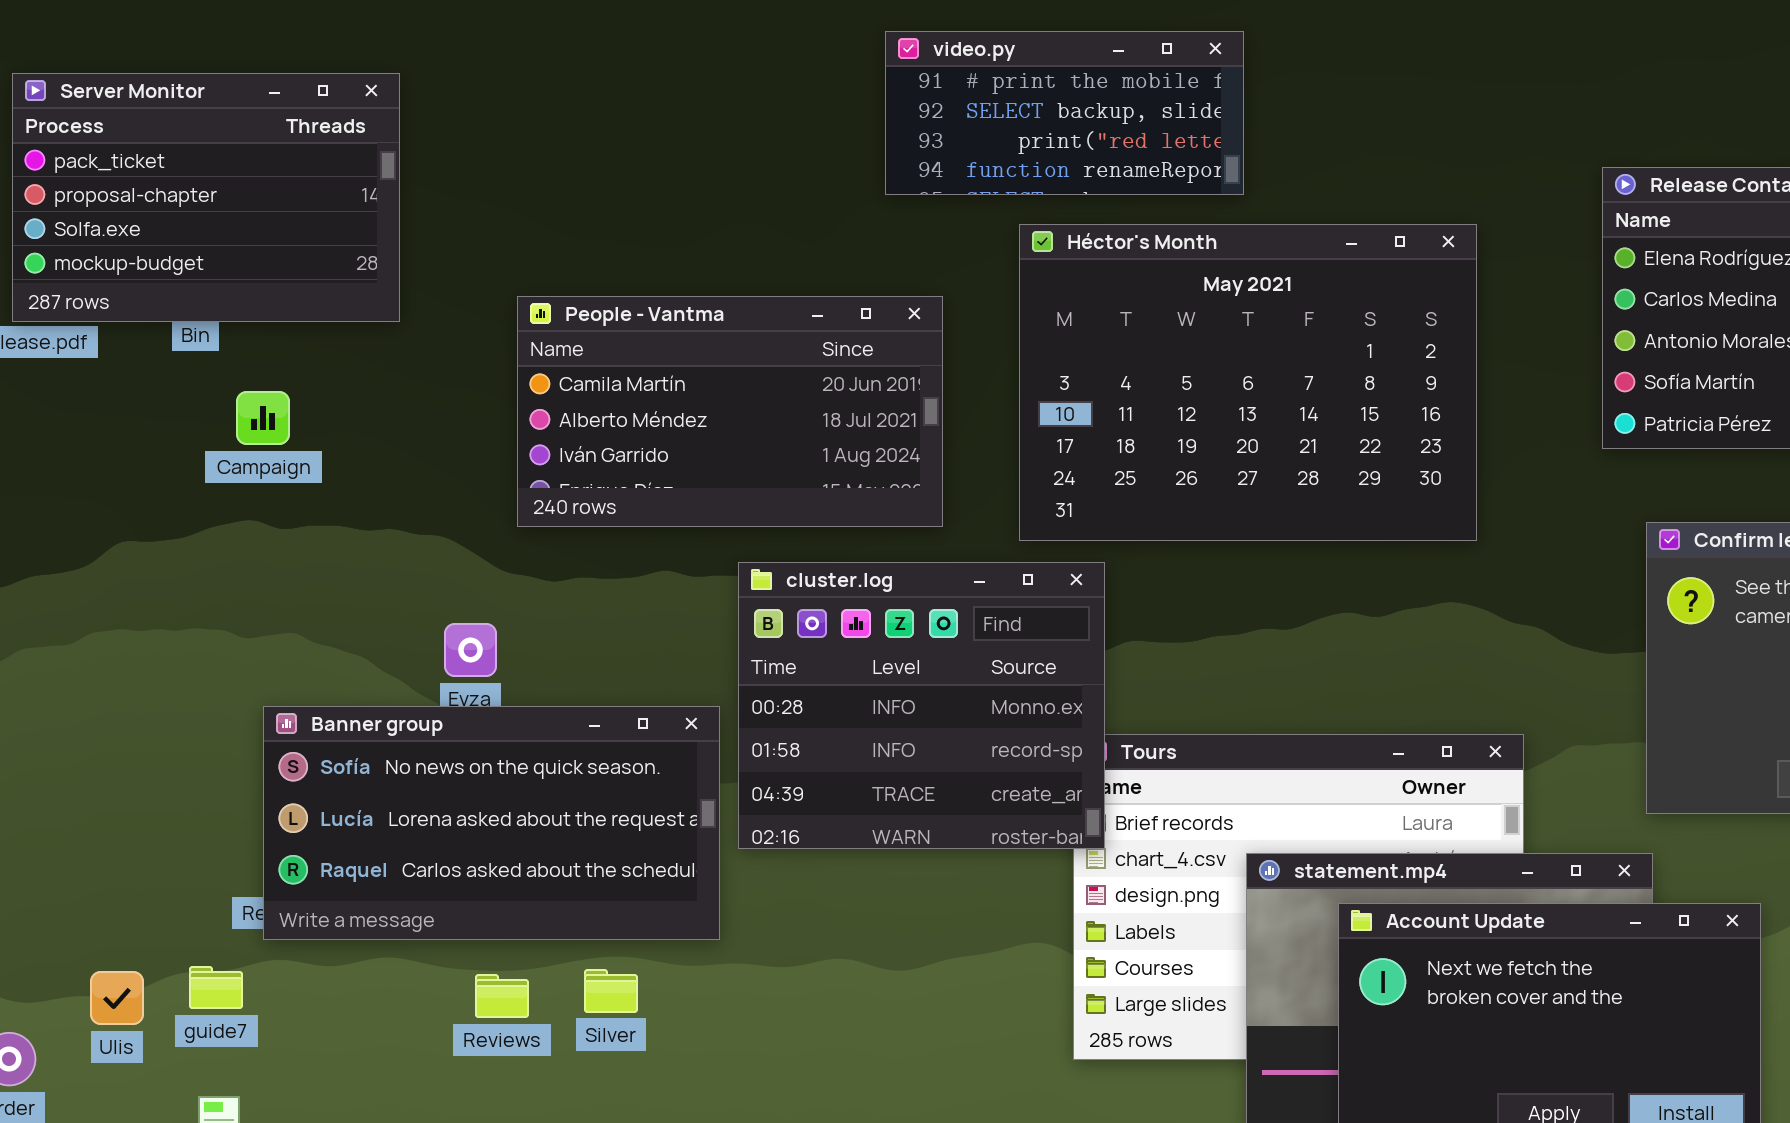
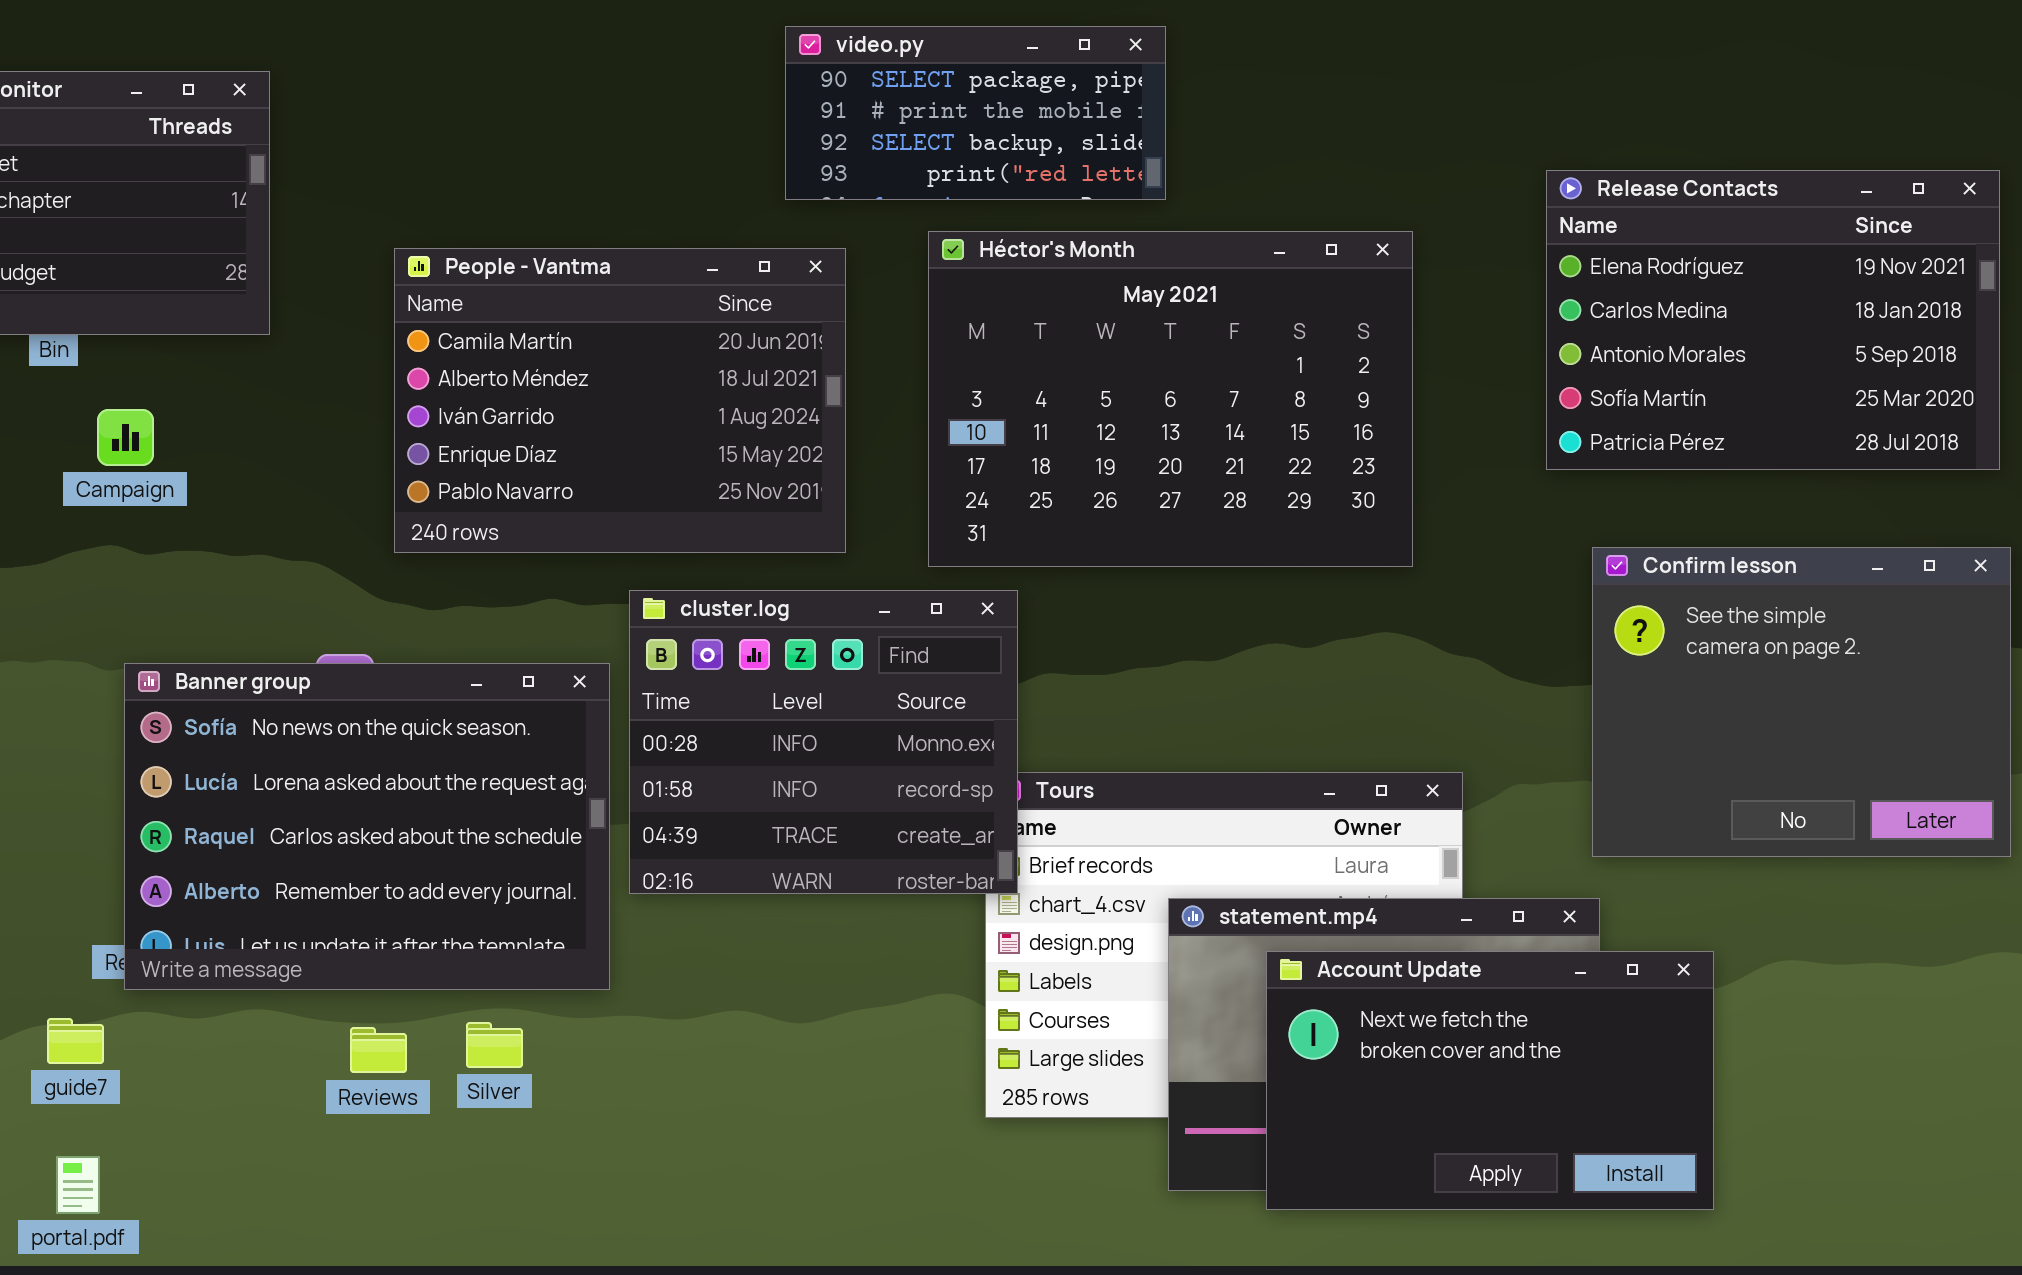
video.py: [885,31,1244,195] -> [785,26,1166,200], scrolled up 1 row
People - Vantma: [517,296,943,527] -> [394,248,846,553], resized
Banner group: [263,706,720,940] -> [124,663,610,990], resized

